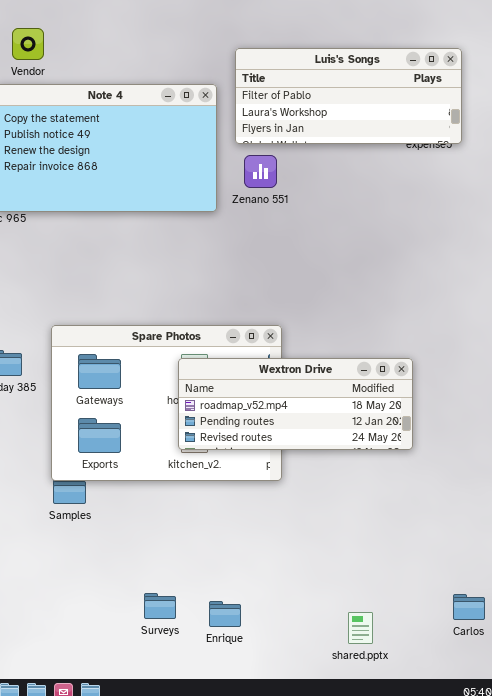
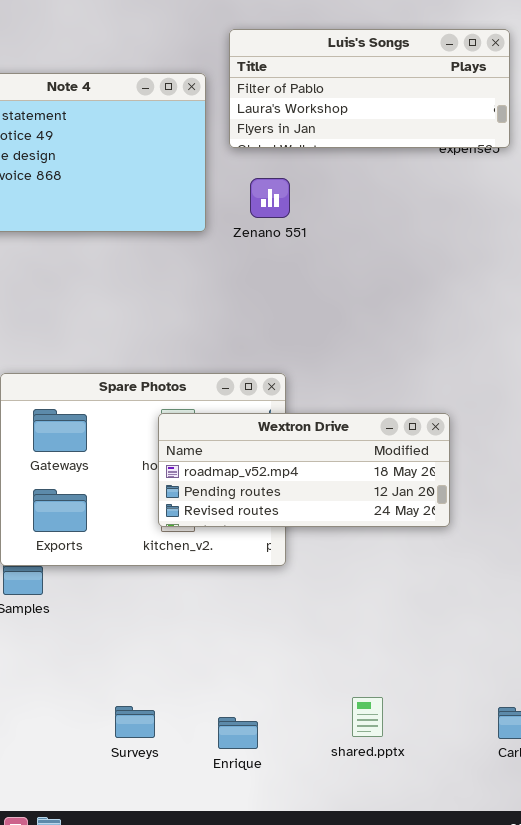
Zenano 551: [244,155,277,188] -> [250,178,290,218], moved
Enrique: [209,601,241,627] -> [218,717,258,749], moved
shared.pptx: [348,612,373,644] -> [352,697,383,737], moved

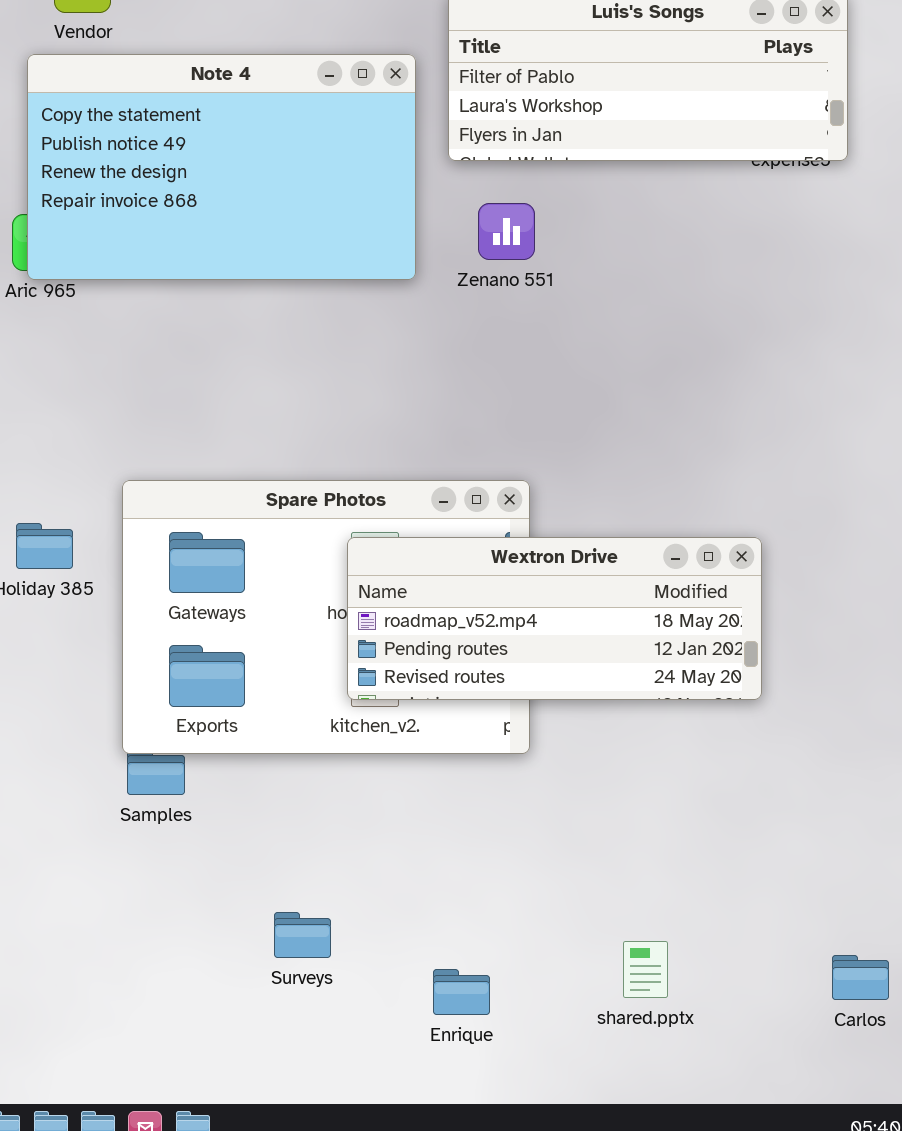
Surveys: [115,706,155,738] -> [274,912,331,958], moved

